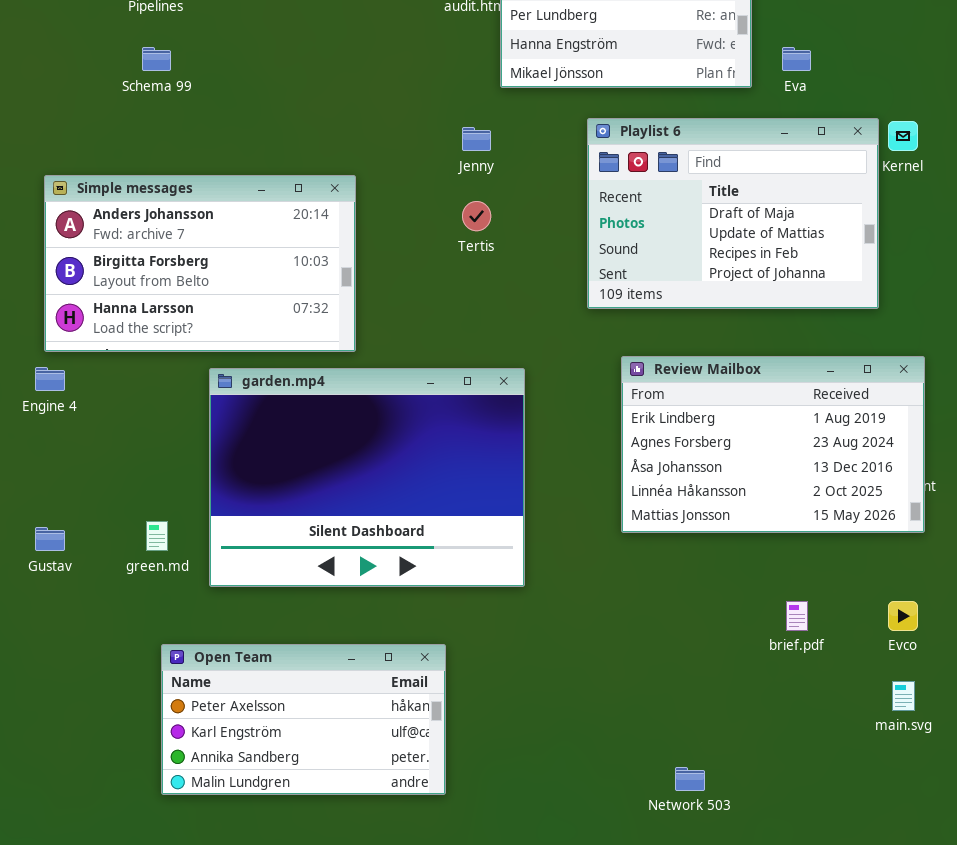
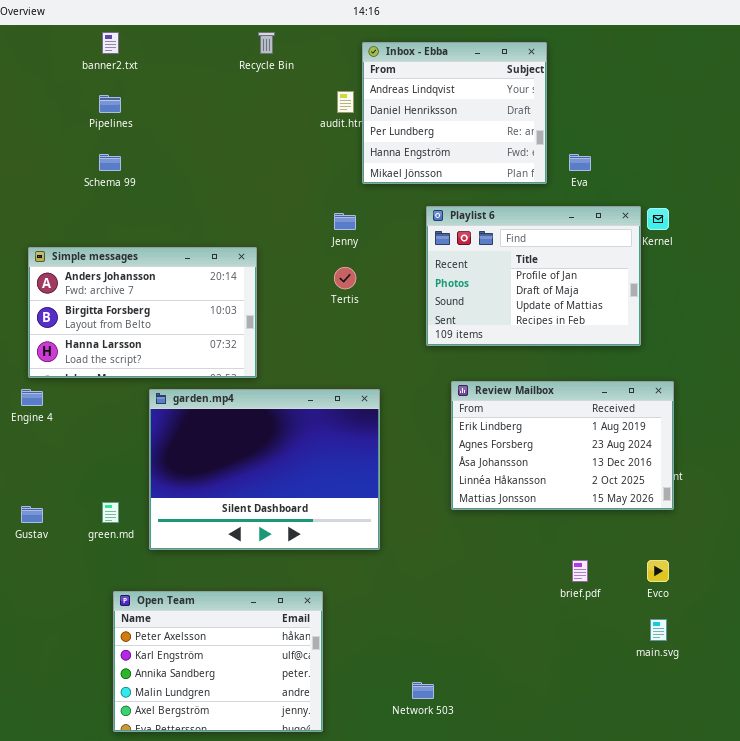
Playlist 6: [587,118,879,309] -> [426,206,641,346], scrolled up 1 row
Open Team: [161,644,446,795] -> [113,591,323,732], resized
Network 503: [675,767,705,791] -> [412,682,434,699], moved

